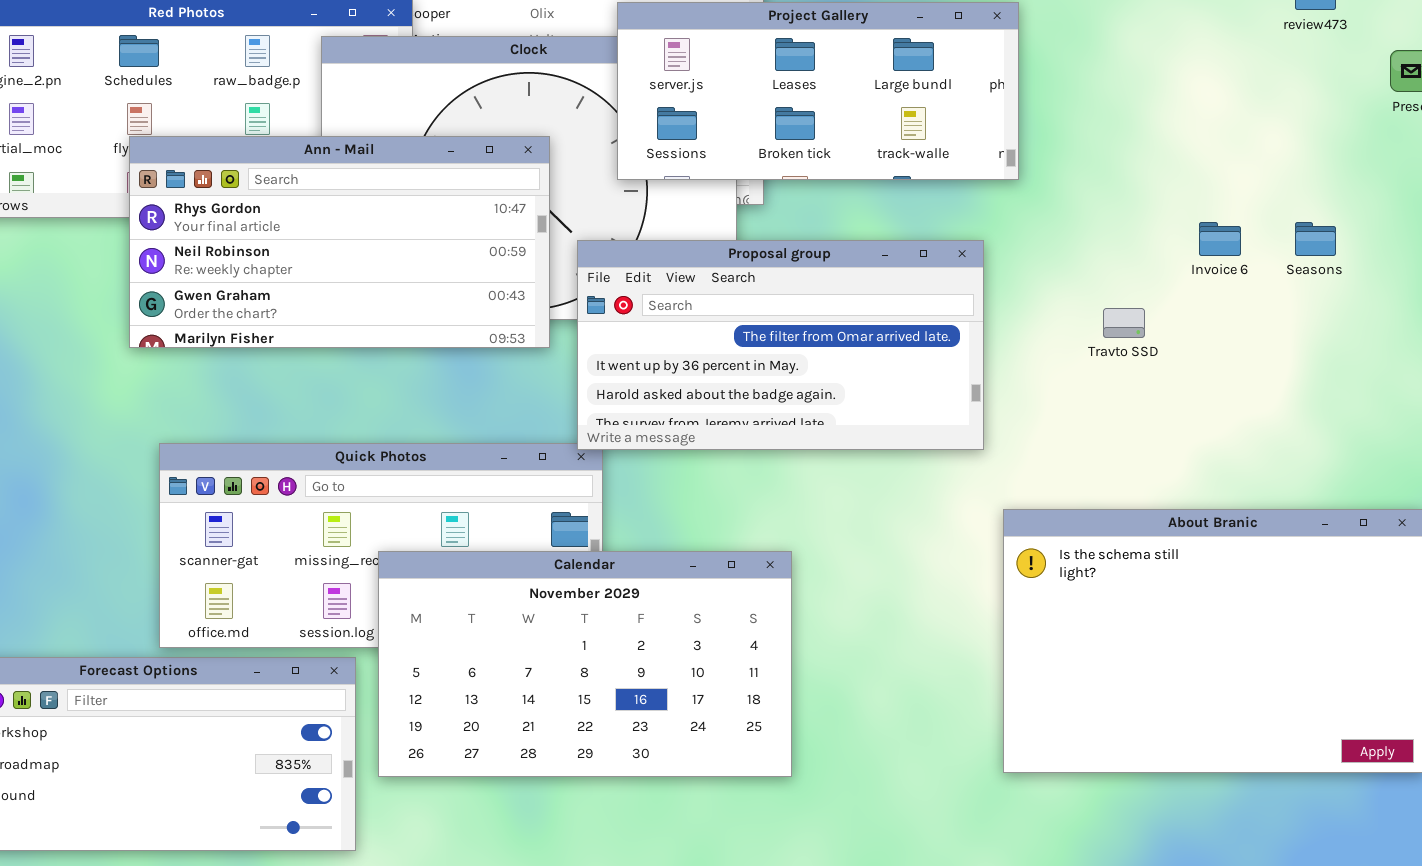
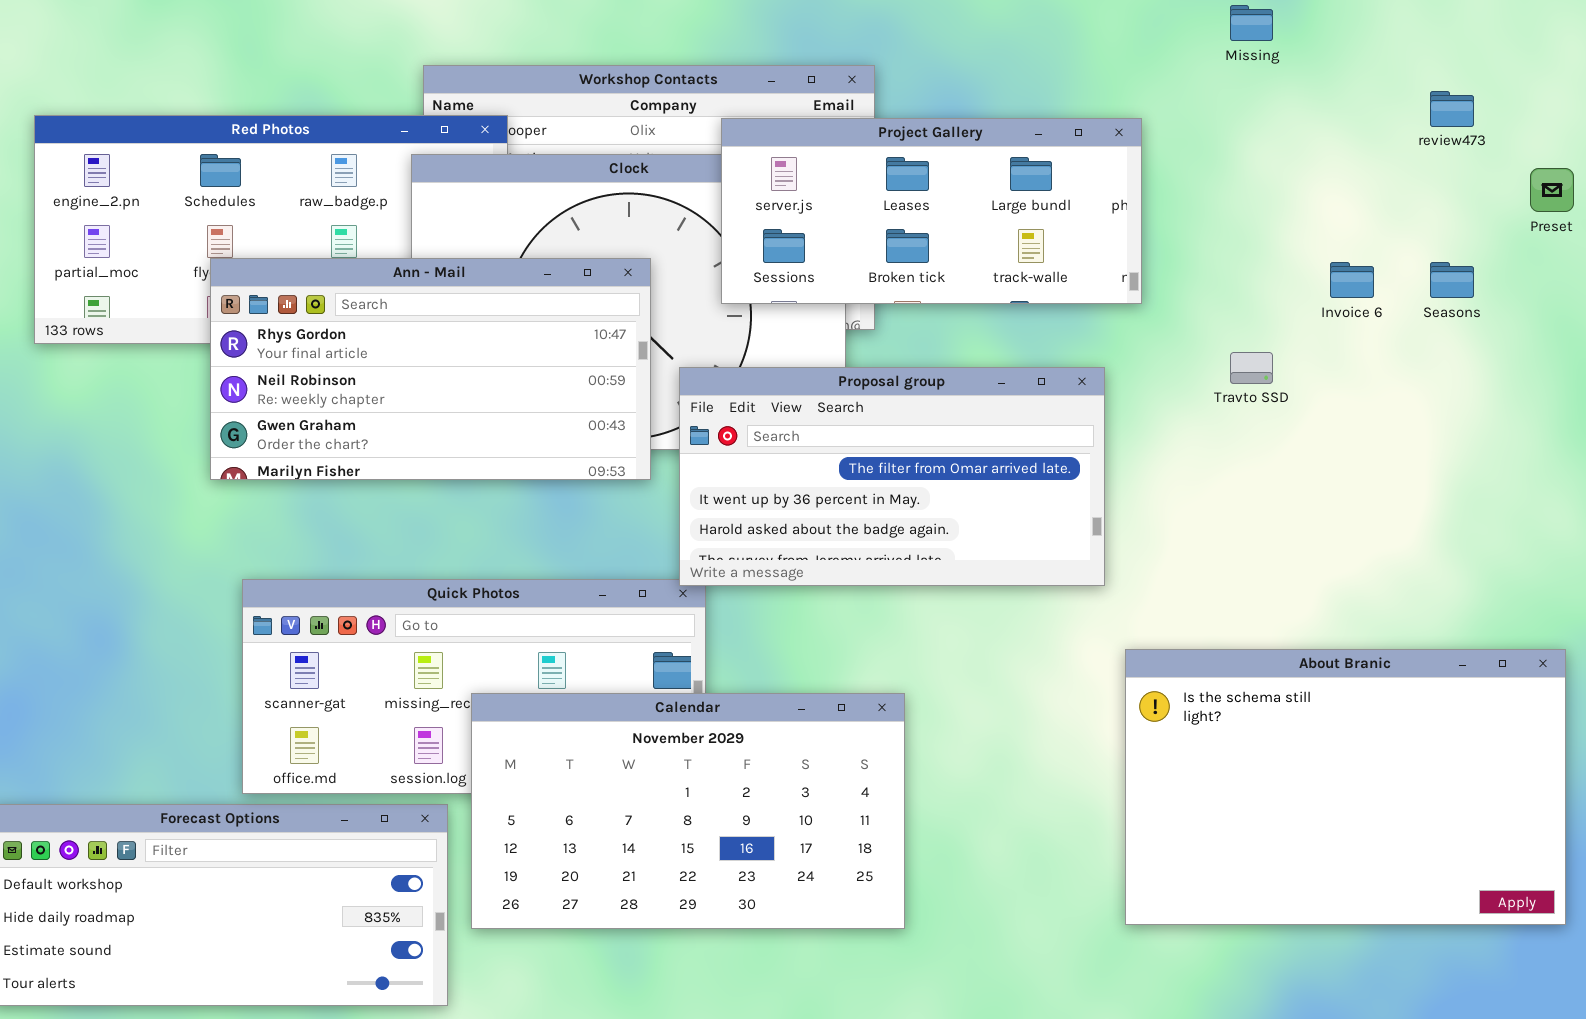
Invoice 6: [1199,222,1241,256] -> [1330,262,1374,298], moved
Seasons: [1295,222,1336,256] -> [1430,262,1474,298], moved
Travto SSD: [1103,308,1145,338] -> [1230,352,1273,384], moved

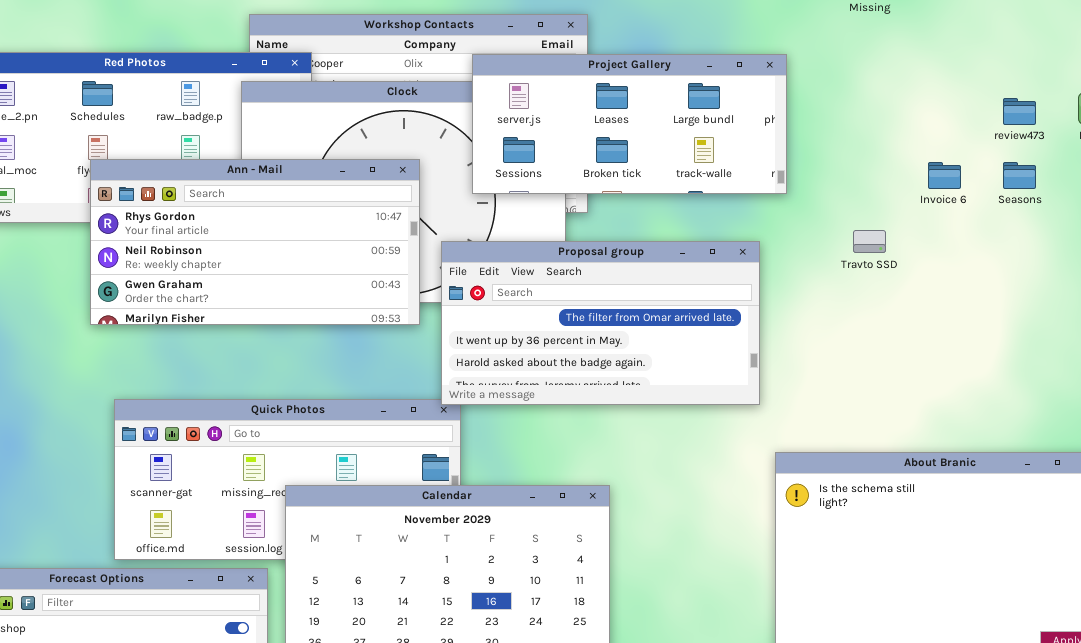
review473: [1430,91,1474,127] -> [1003,98,1036,125], moved

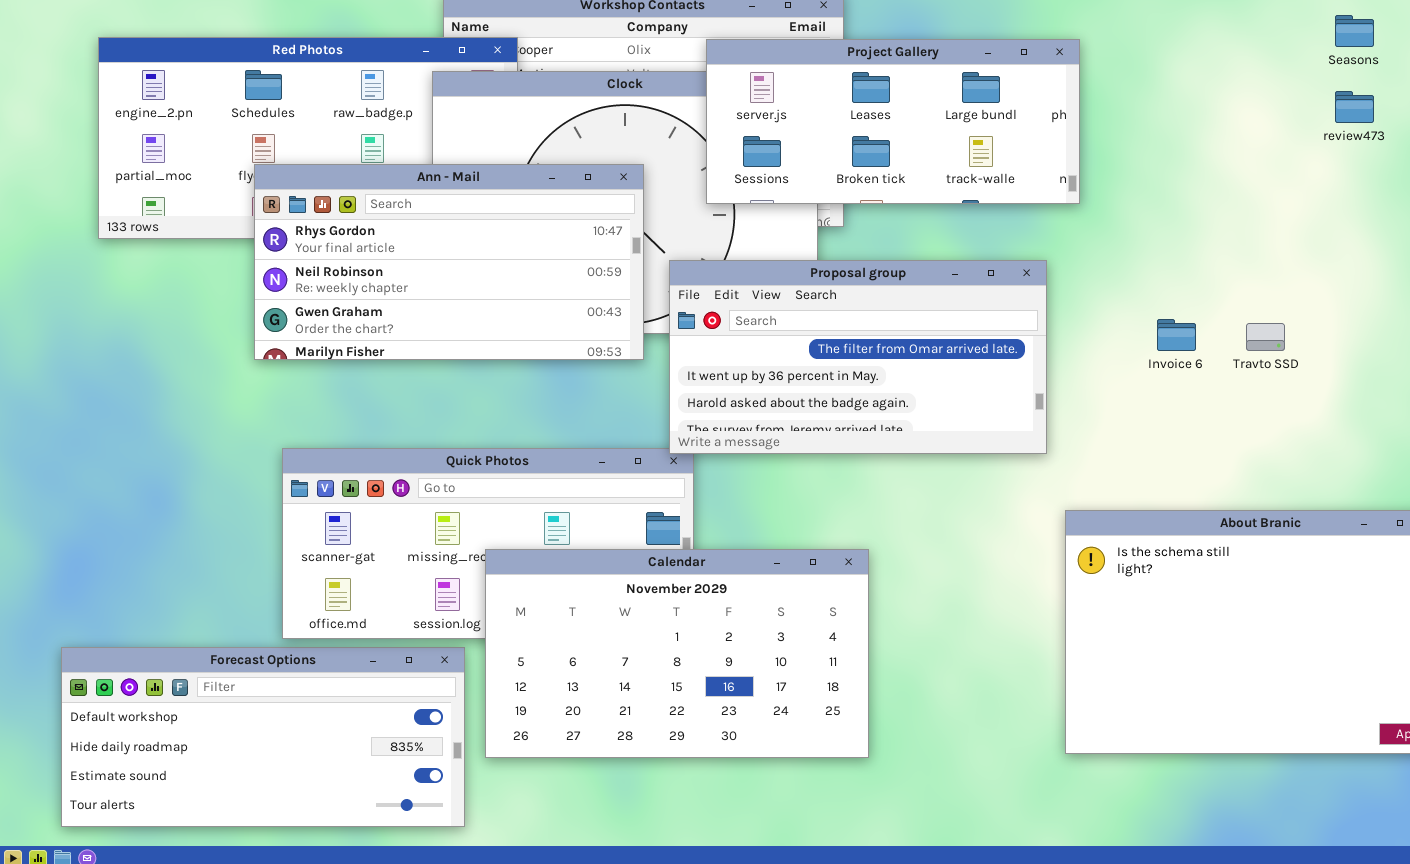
Invoice 6: [928,162,961,189] -> [1157,319,1196,351], moved
Seasons: [1003,162,1036,189] -> [1335,15,1374,47], moved
Travto SSD: [853,230,886,253] -> [1246,323,1285,351], moved

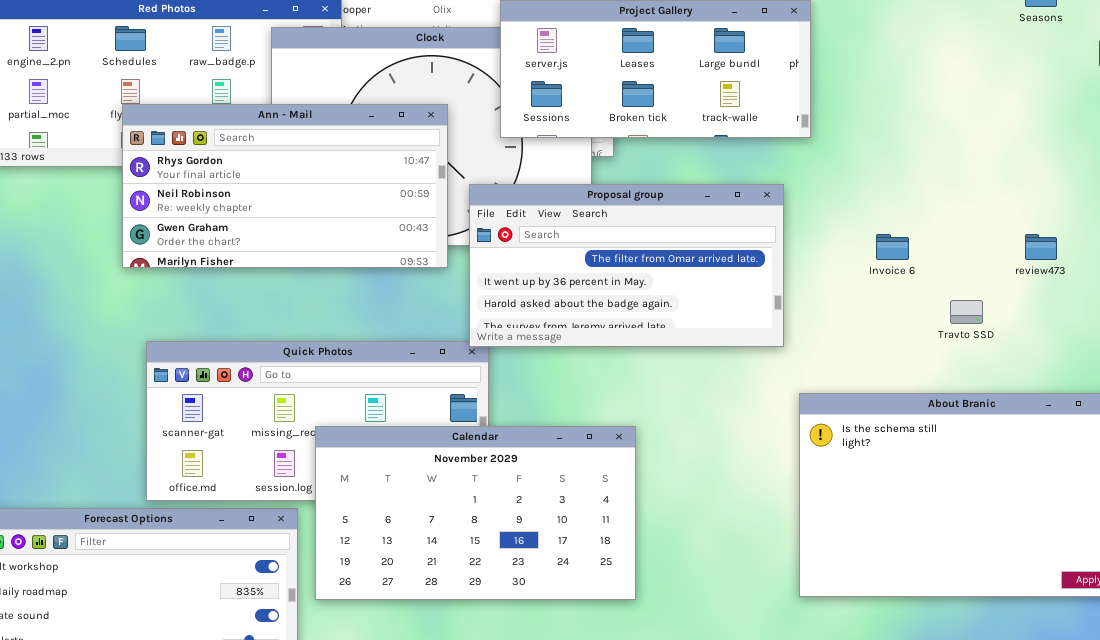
review473: [1335,91,1374,123] -> [1025,234,1057,260], moved
Travto SSD: [1246,323,1285,351] -> [950,300,983,324], moved

